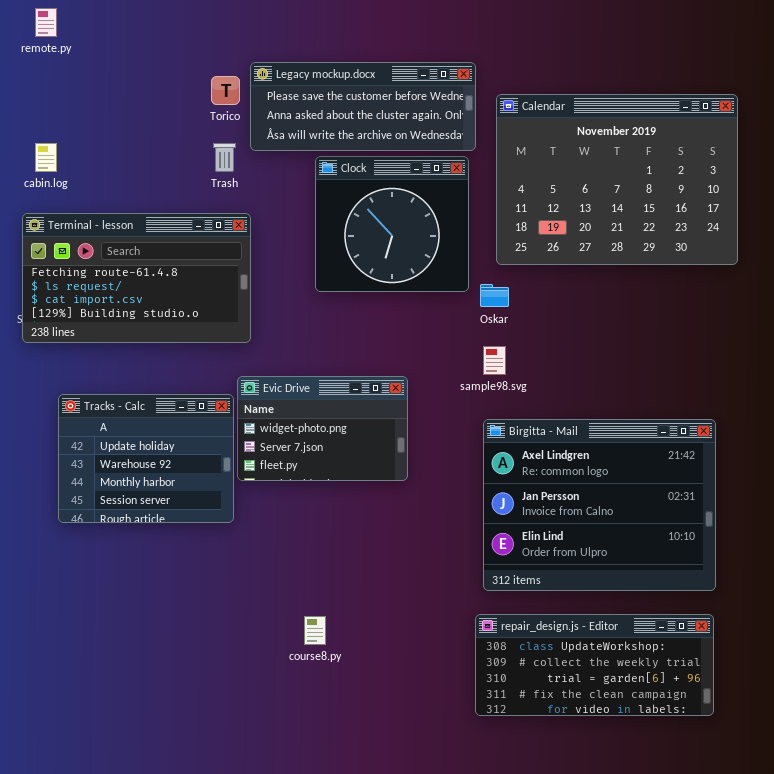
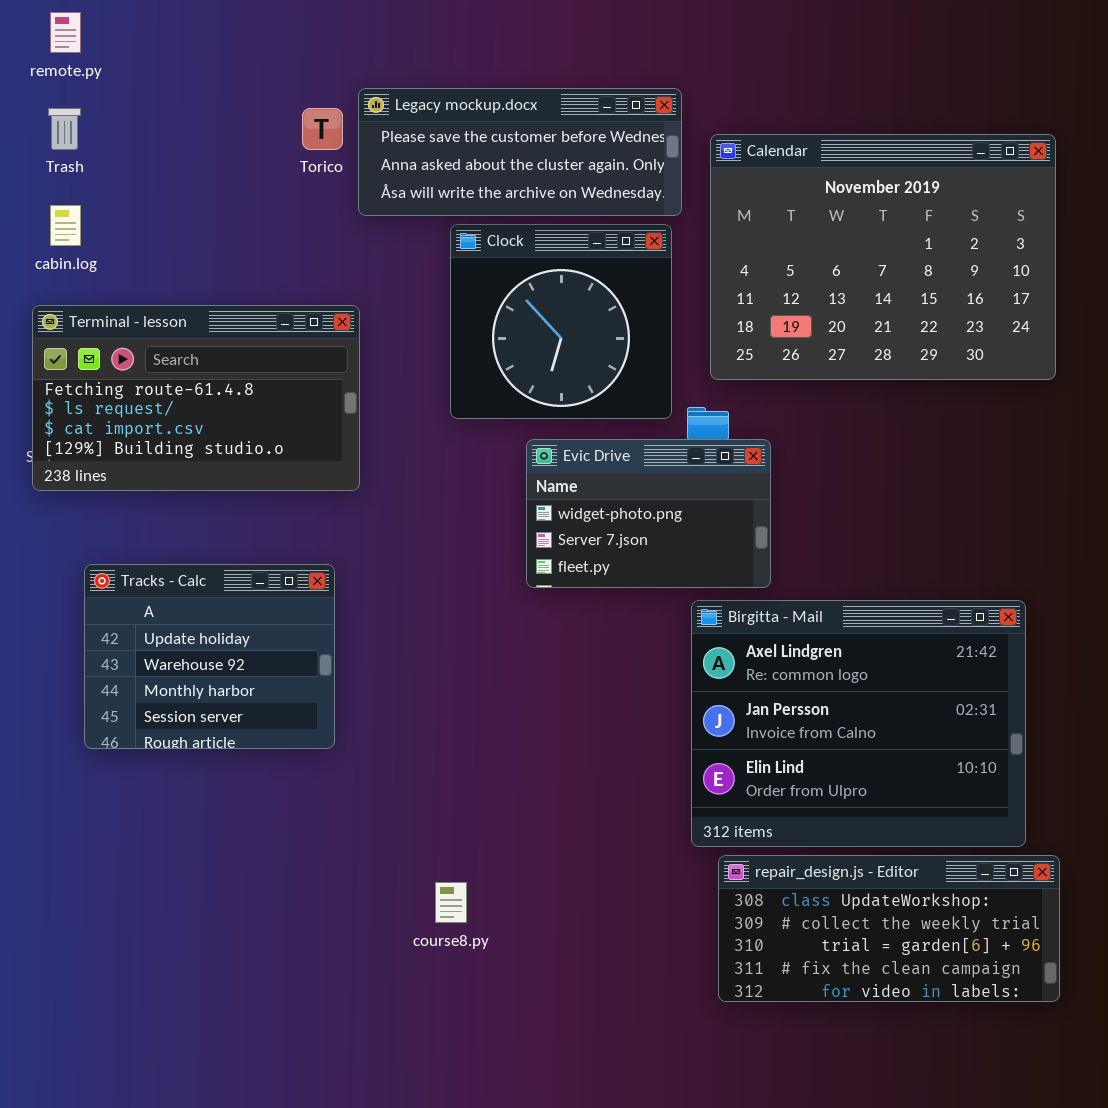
Trash: [213,143,236,172] -> [48,108,81,150], moved
Evic Drive: [237,376,408,481] -> [526,439,771,588], moved
repair_design.js - Editor: [475,614,714,716] -> [718,855,1060,1002], moved

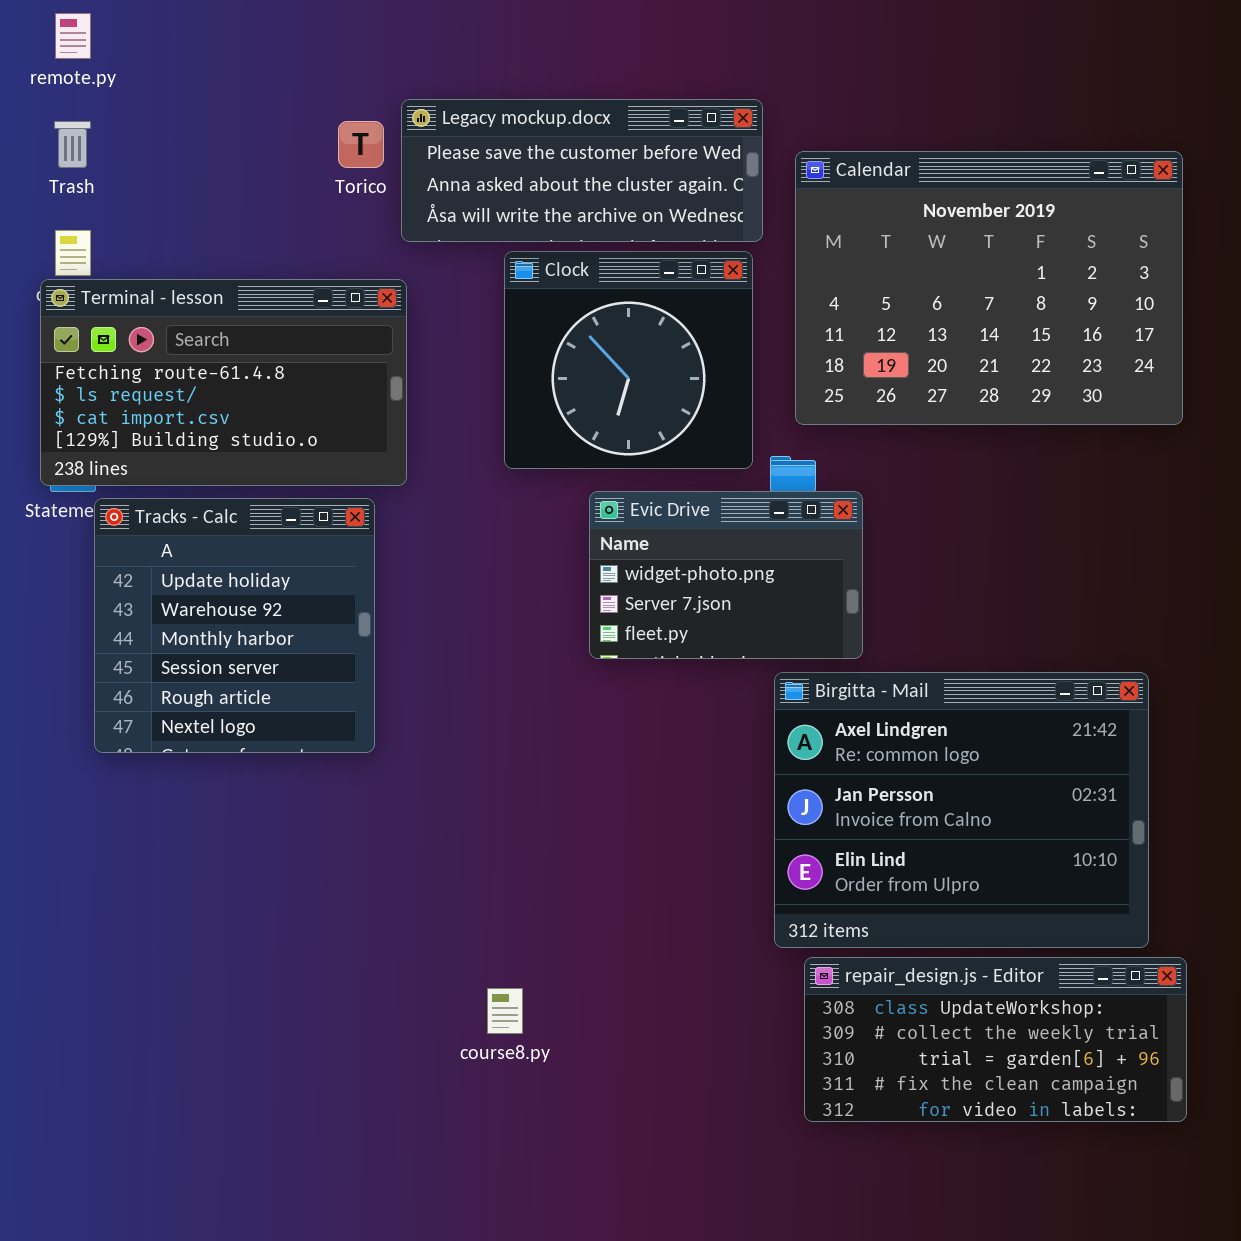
Terminal - lesson: [32,305,360,491] -> [40,279,407,486], moved
Tracks - Calc: [84,564,335,749] -> [94,498,375,753], moved, resized

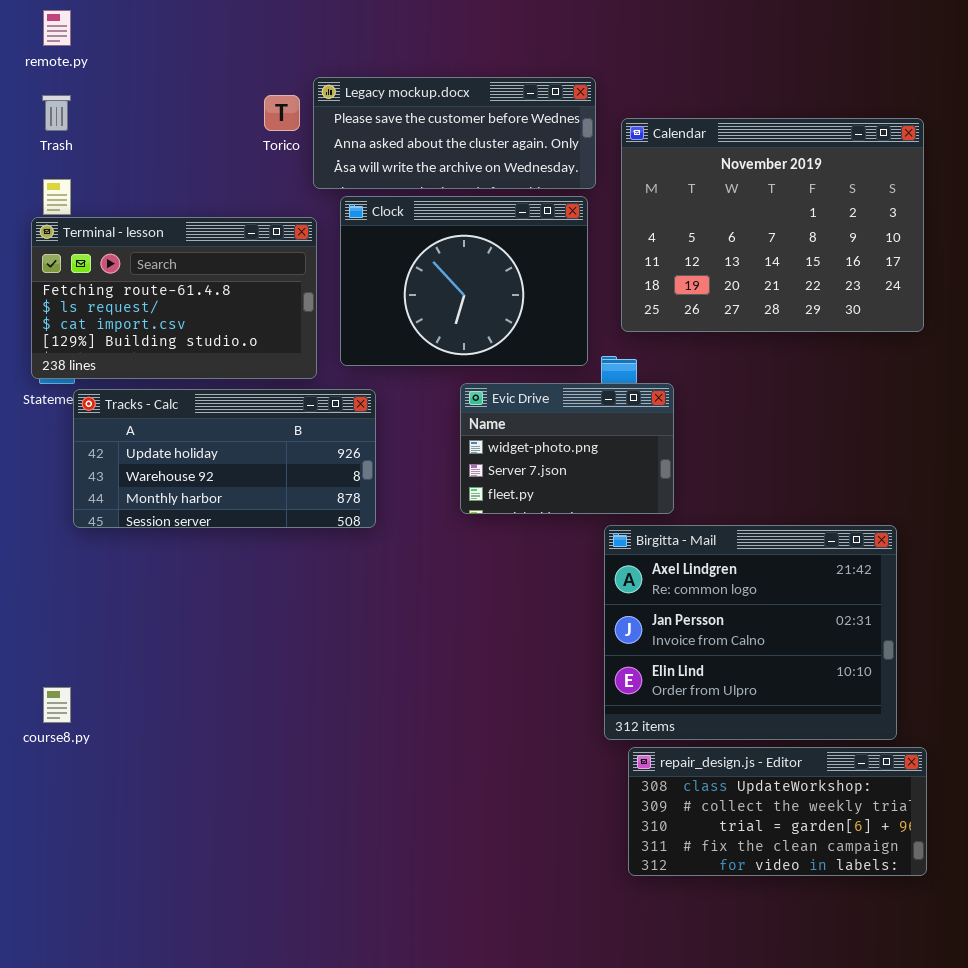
Clock: [504,251,753,469] -> [340,196,588,366], resized
Tracks - Calc: [94,498,375,753] -> [73,389,376,528], resized
course8.py: [487,988,523,1034] -> [43,687,71,723], moved

